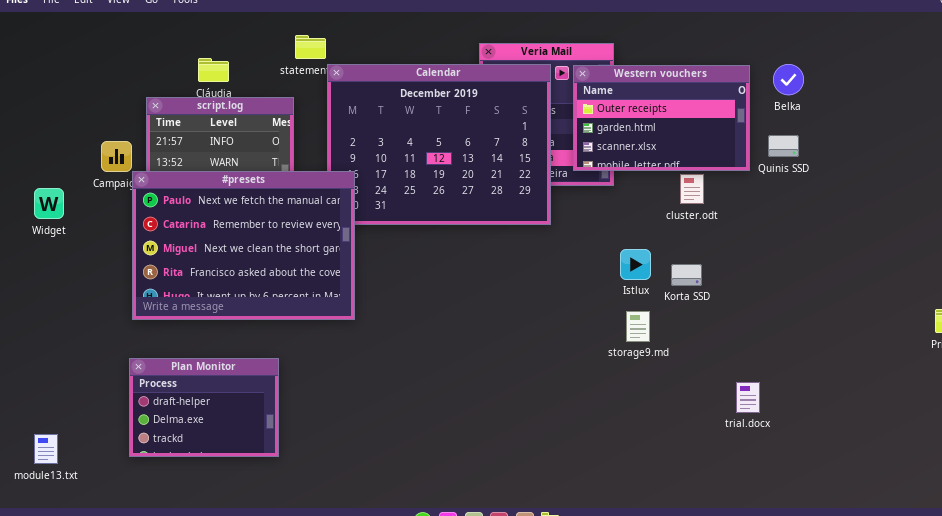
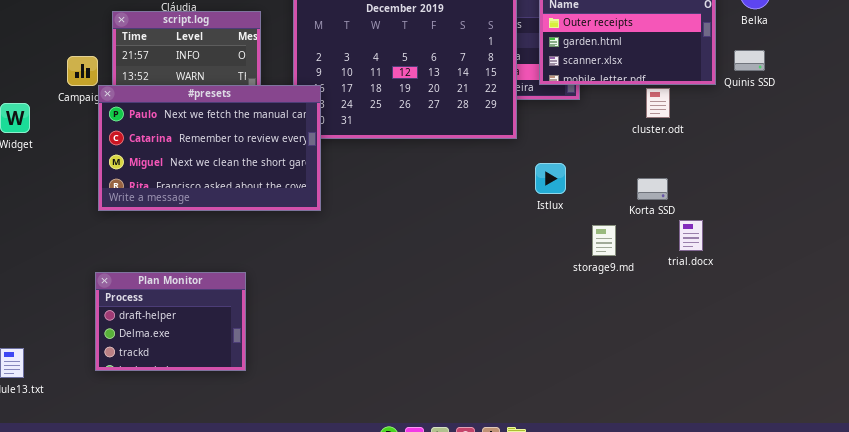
#presets: [132,171,355,320] -> [98,85,321,211], resized
Istlux: [620,249,651,280] -> [535,163,566,194], moved
trial.docx: [736,382,760,413] -> [679,220,703,251], moved

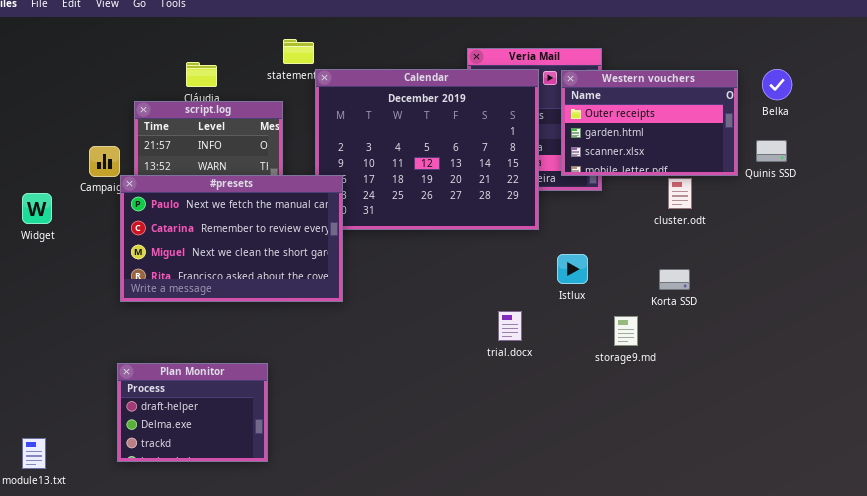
trial.docx: [679,220,703,251] -> [498,311,522,341], moved

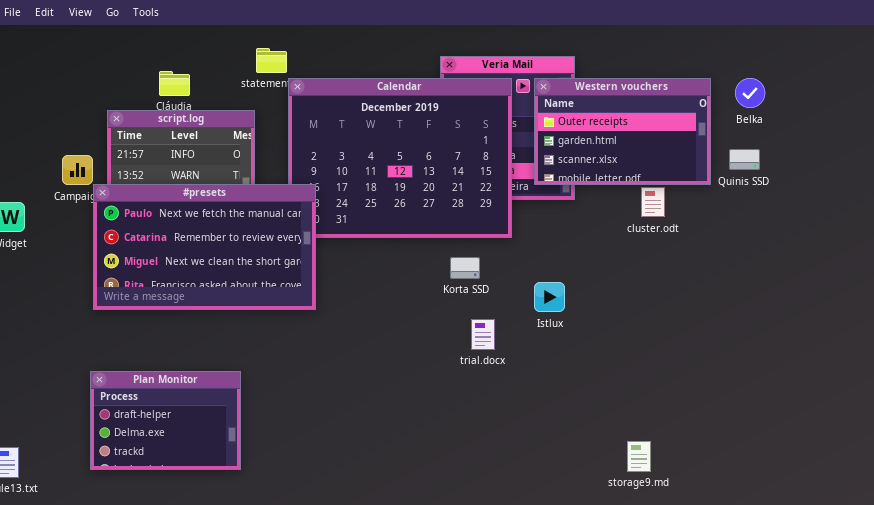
Istlux: [557,254,588,284] -> [534,282,565,312], moved
Korta SSD: [659,269,690,290] -> [450,257,480,279], moved
storage9.md: [614,316,638,346] -> [627,441,651,472], moved

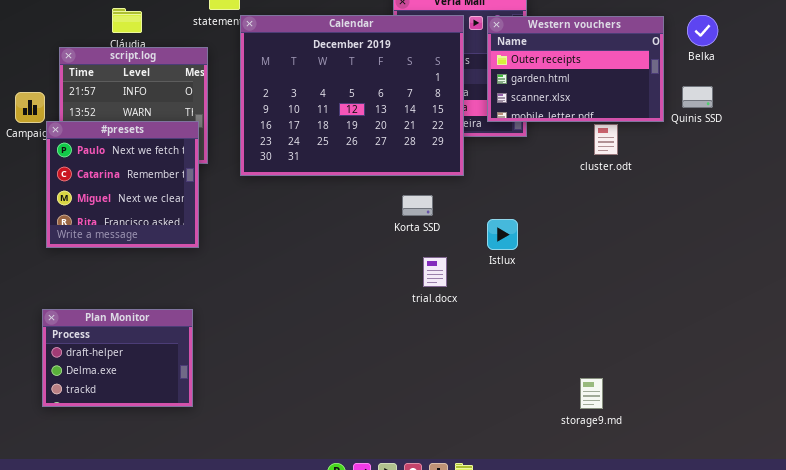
#presets: [93,184,316,310] -> [46,121,199,248], resized

